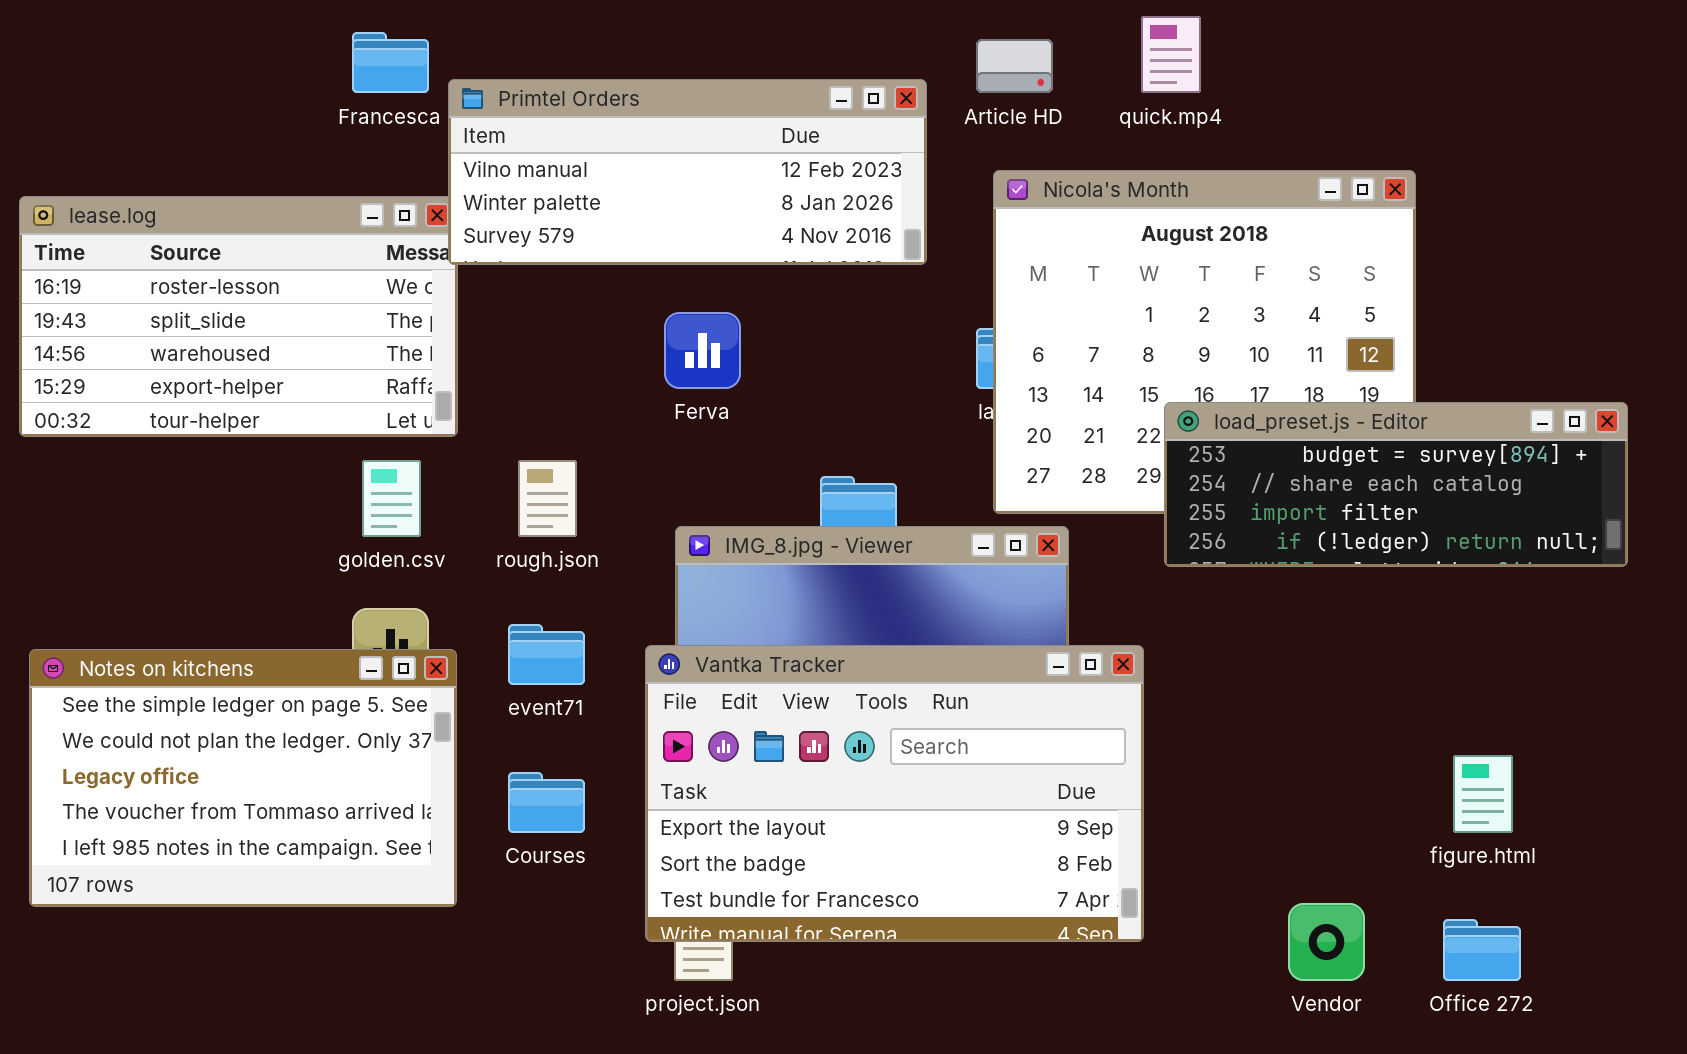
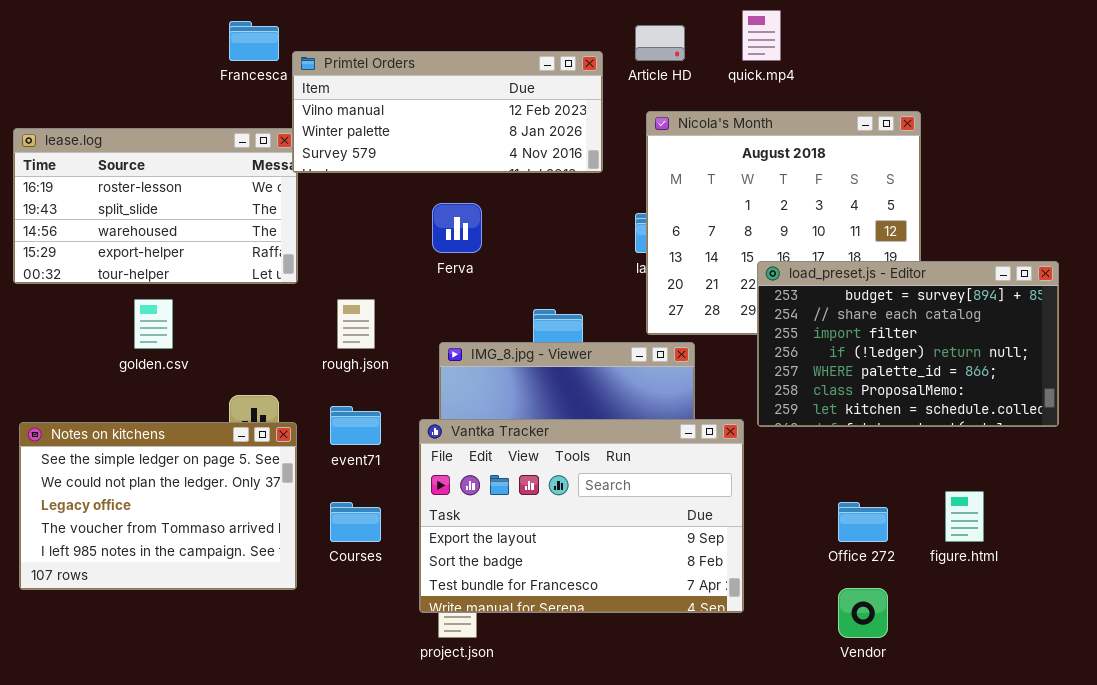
load_preset.js - Editor: [1164,402,1628,567] -> [757,261,1059,427], resized
golden.csv: [362,460,421,537] -> [134,299,173,349], moved
Office 272: [1443,919,1521,981] -> [838,502,888,542], moved

